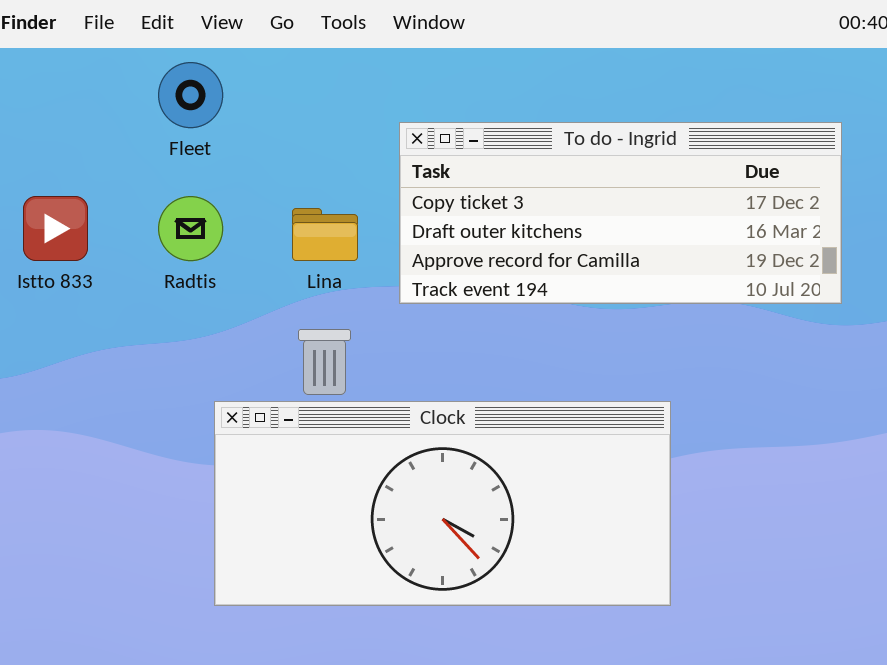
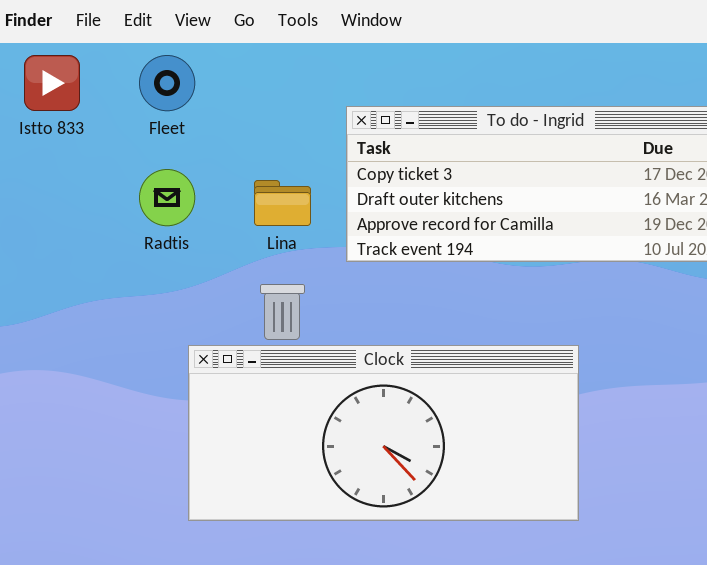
Istto 833: [23,196,88,261] -> [24,55,80,111], moved

